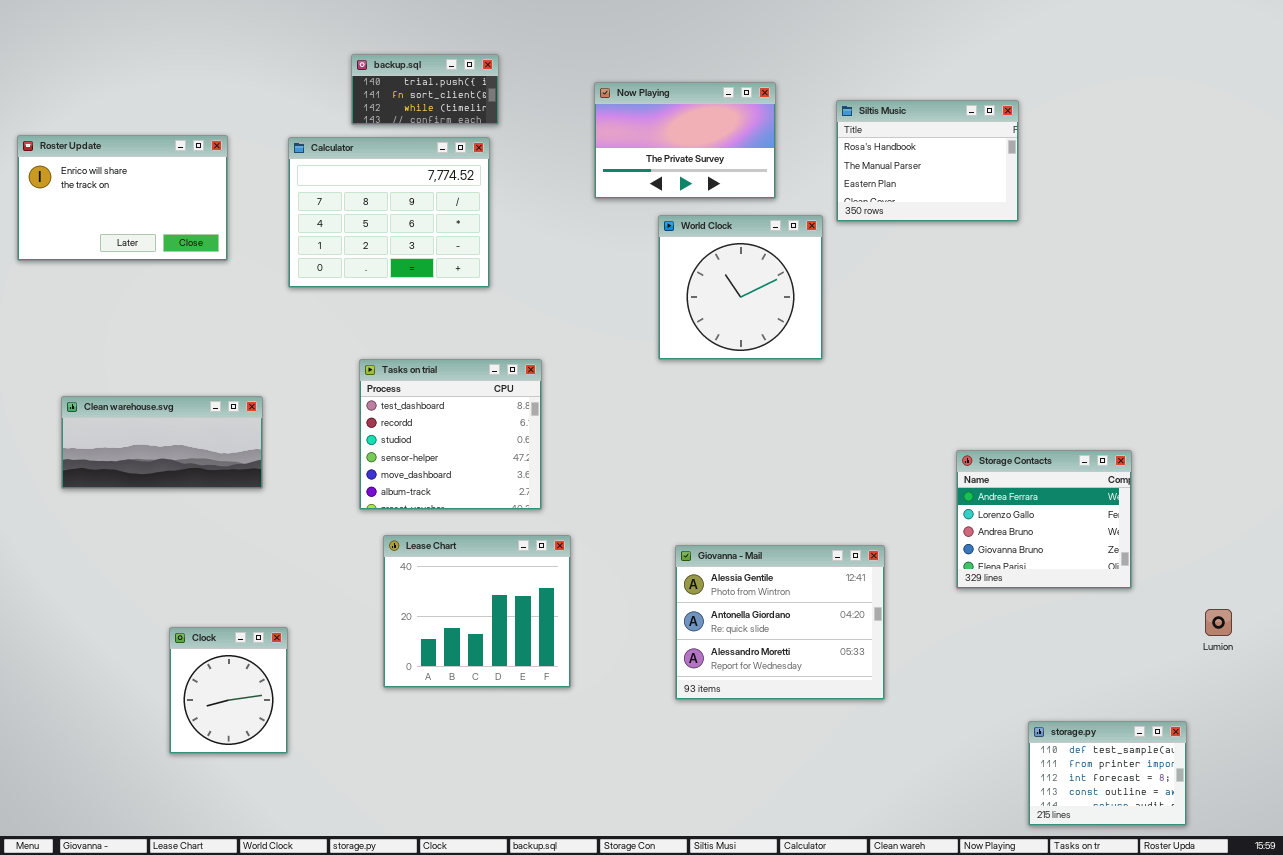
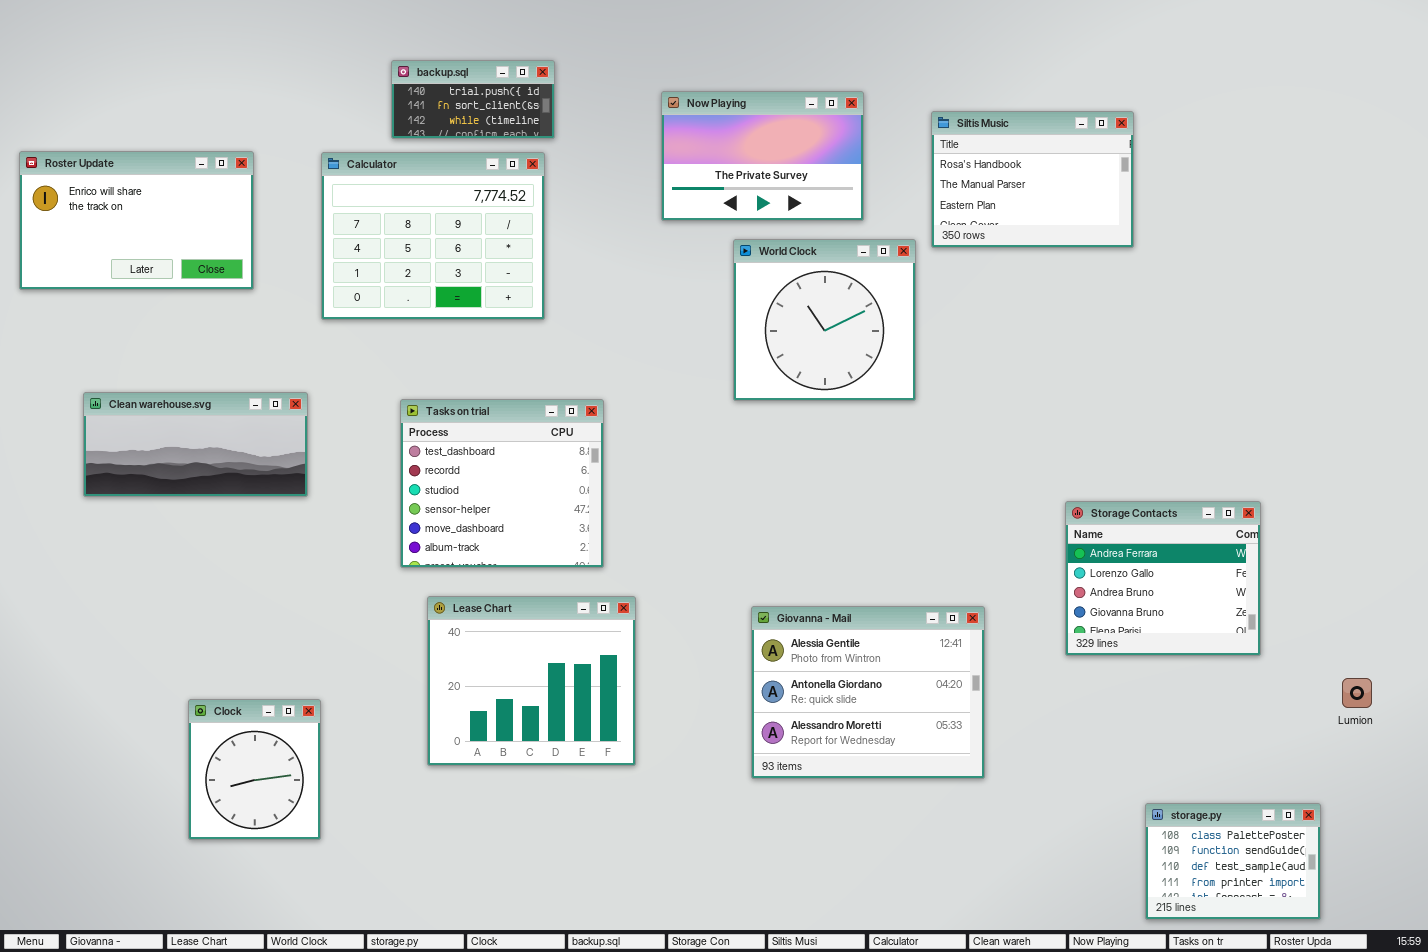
Clean warehouse.svg: [61,396,263,489] -> [83,392,308,497], moved
storage.py: [1028,721,1187,826] -> [1145,803,1321,920], scrolled up 2 rows

